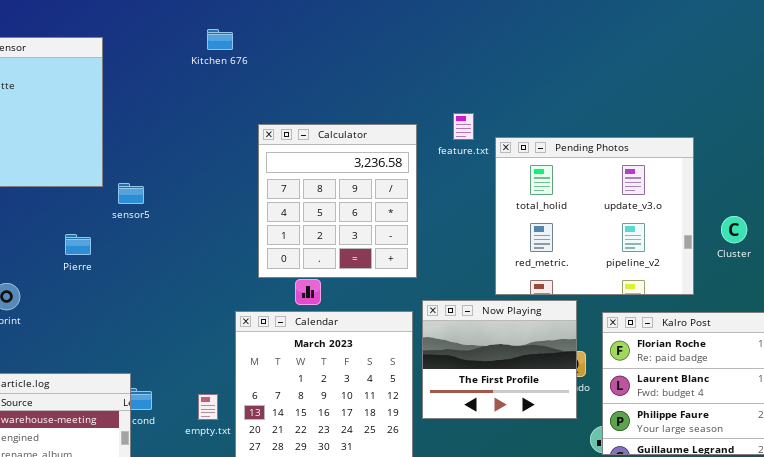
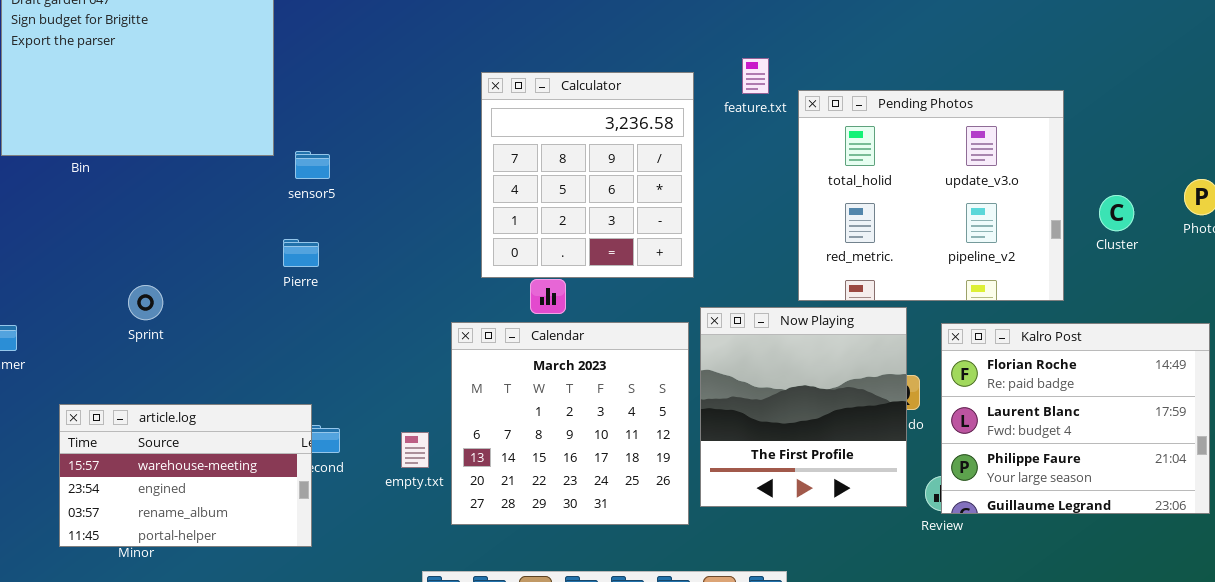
Pierre: [65,234,91,255] -> [283,239,319,267], moved
Now Playing: [422,300,577,419] -> [700,307,907,507], resized

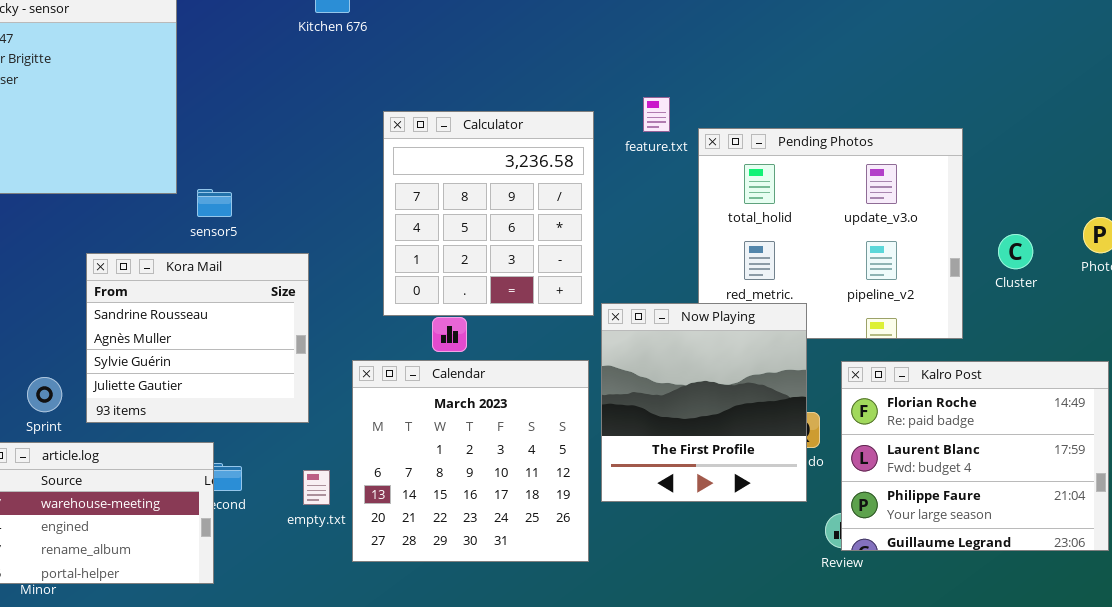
Kora Mail: none -> [86,253,309,423], opened
Sprint: [128,285,163,320] -> [27,377,62,412], moved
Now Playing: [700,307,907,507] -> [601,303,807,502], moved

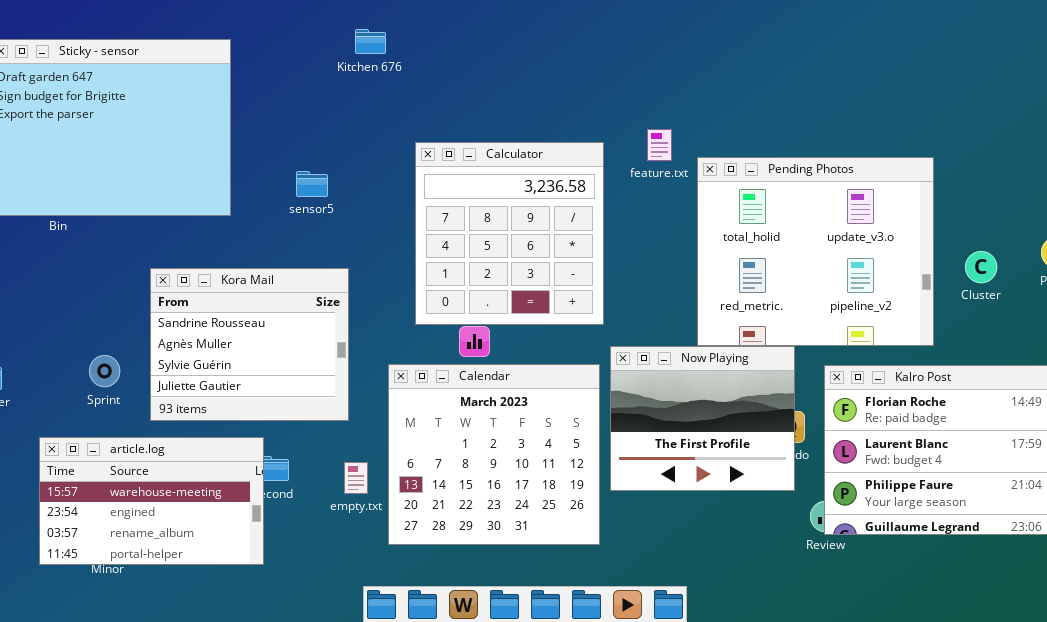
sensor5: [197,189,232,217] -> [296,171,328,197], moved
Now Playing: [601,303,807,502] -> [610,346,795,491], resized
Sprint: [27,377,62,412] -> [89,355,120,387], moved

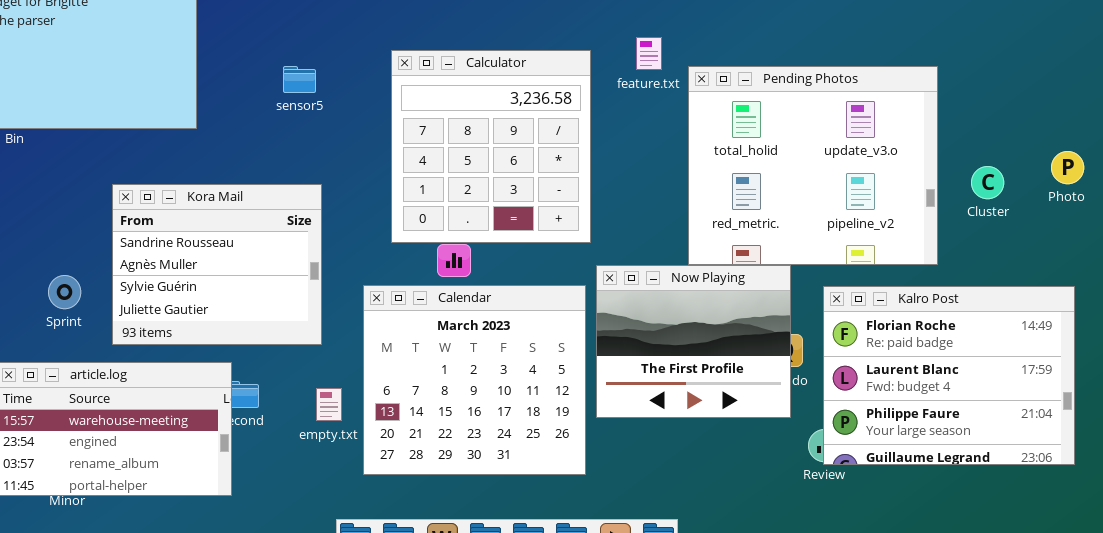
sensor5: [296,171,328,197] -> [283,66,316,93], moved

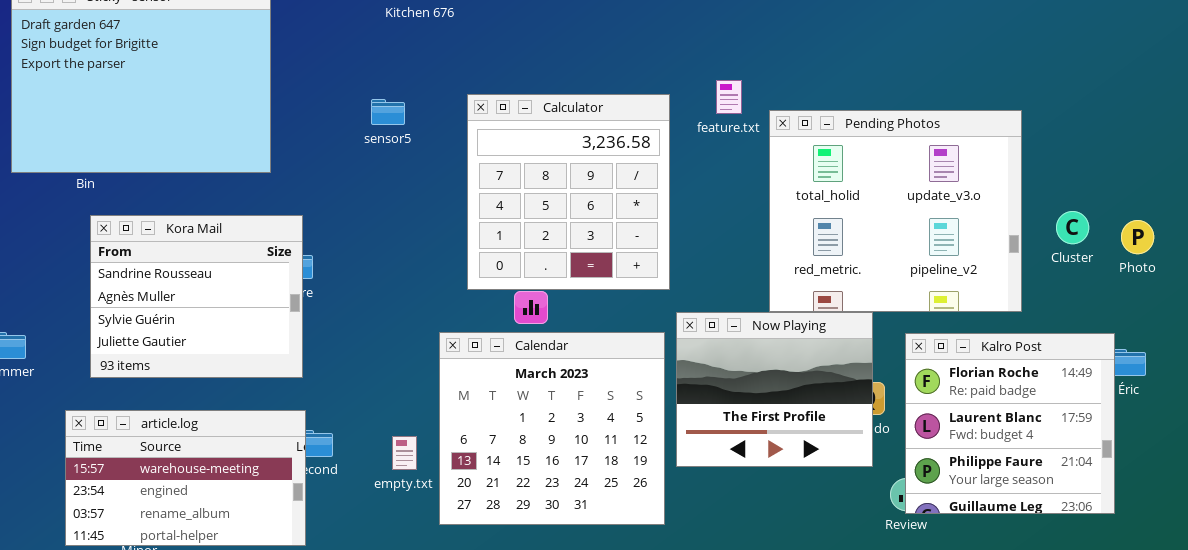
sensor5: [283,66,316,93] -> [371,99,405,125], moved
Photo: [1051,151,1084,184] -> [1121,220,1154,254], moved
Kora Mail: [112,184,322,345] -> [90,215,303,378], moved
Kalro Post: [823,286,1075,465] -> [905,333,1115,514], resized

